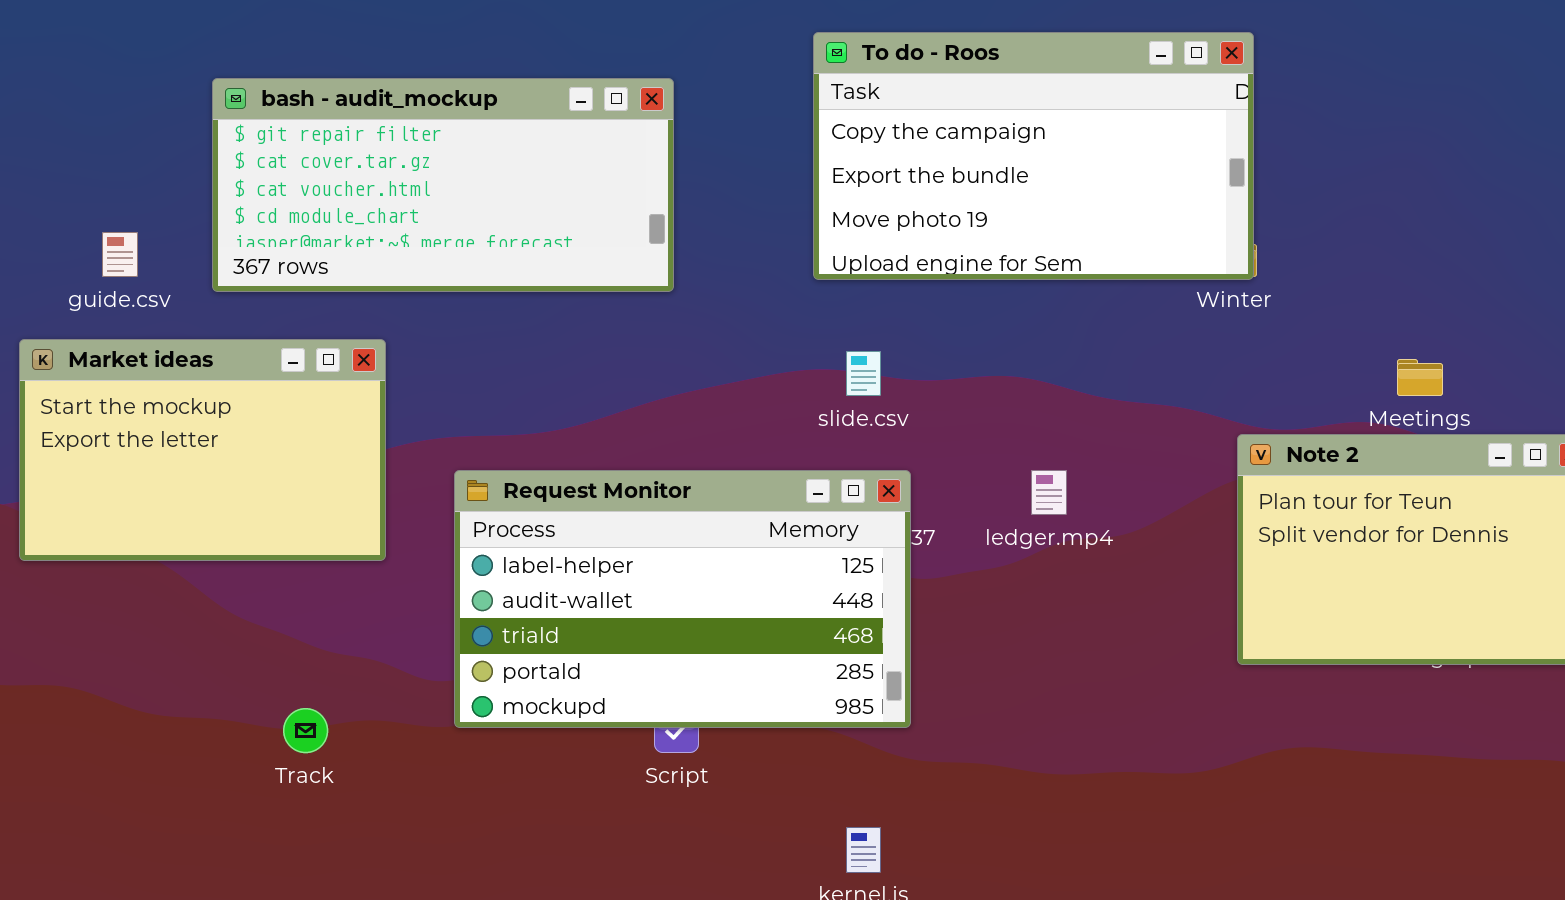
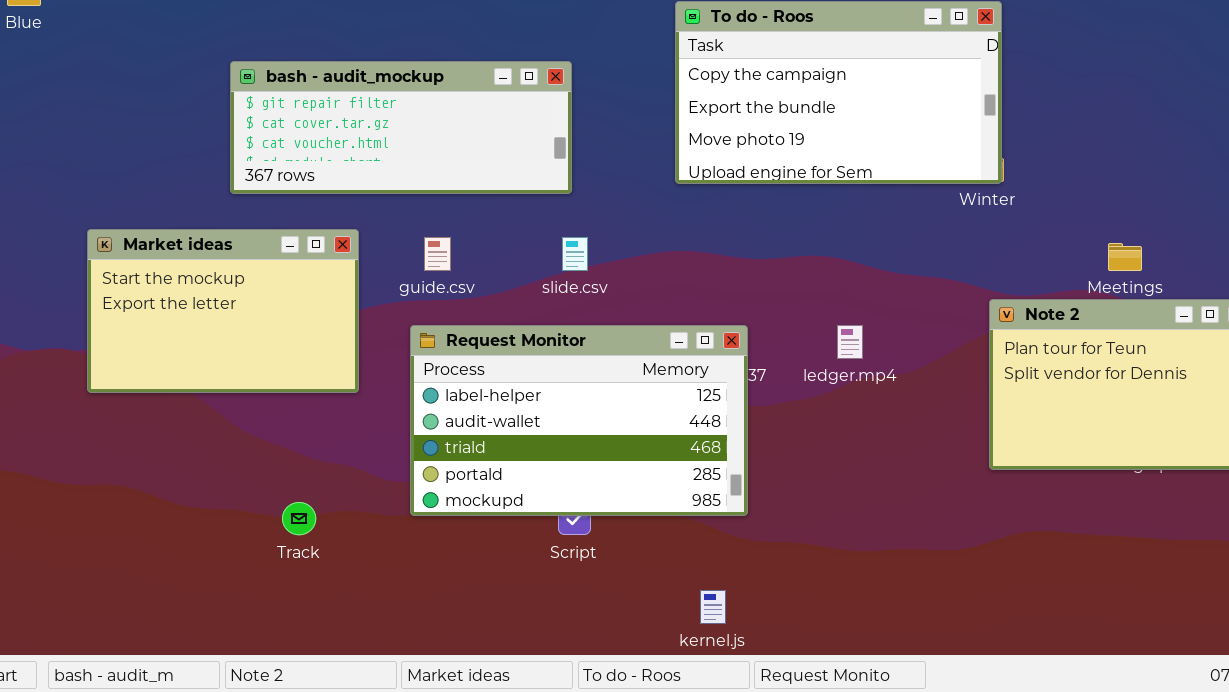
bash - audit_mockup: [212,78,674,292] -> [230,61,572,194], resized
guide.csv: [102,232,138,277] -> [424,237,451,271], moved
slide.csv: [846,351,881,396] -> [562,237,588,271], moved

